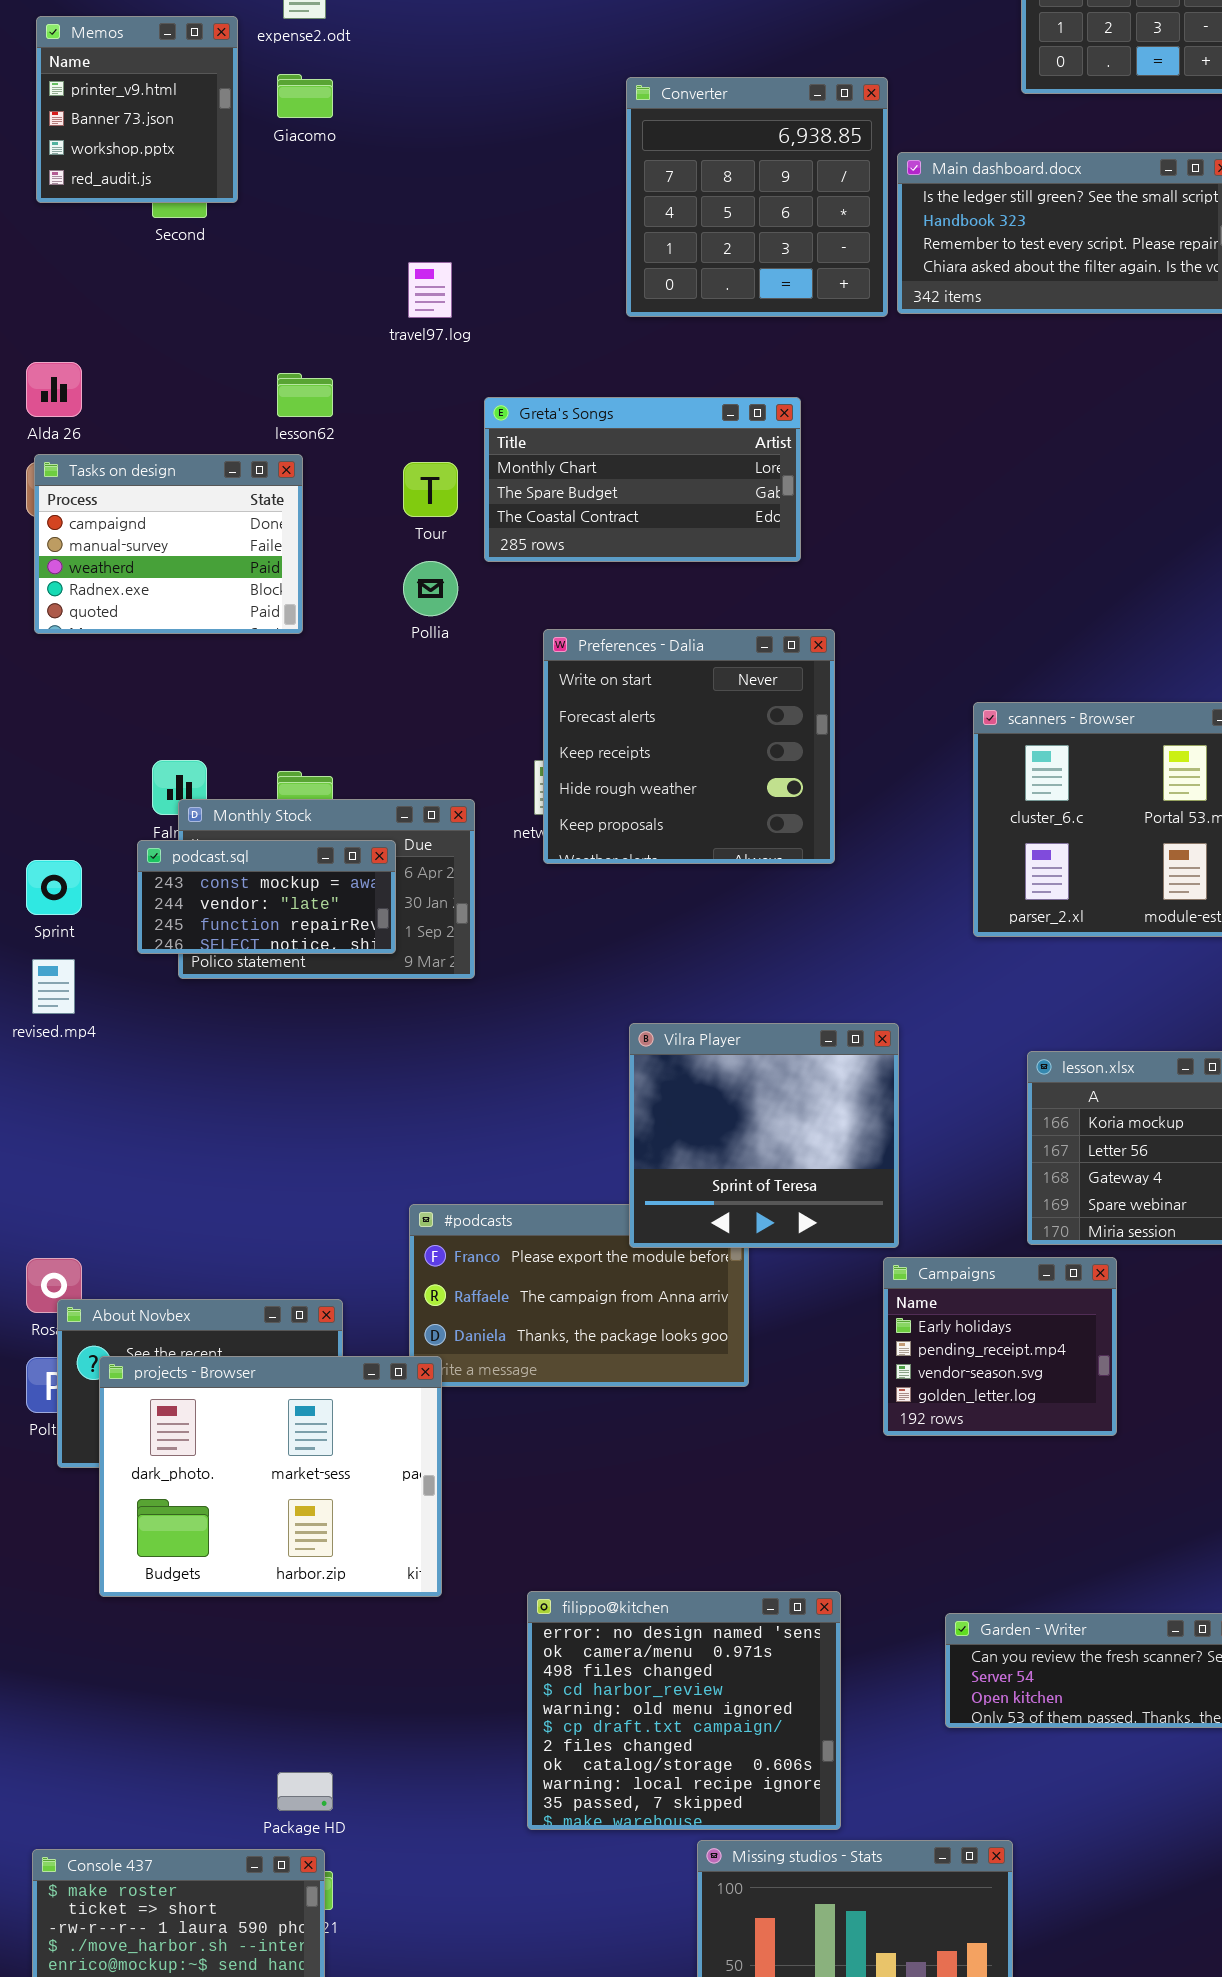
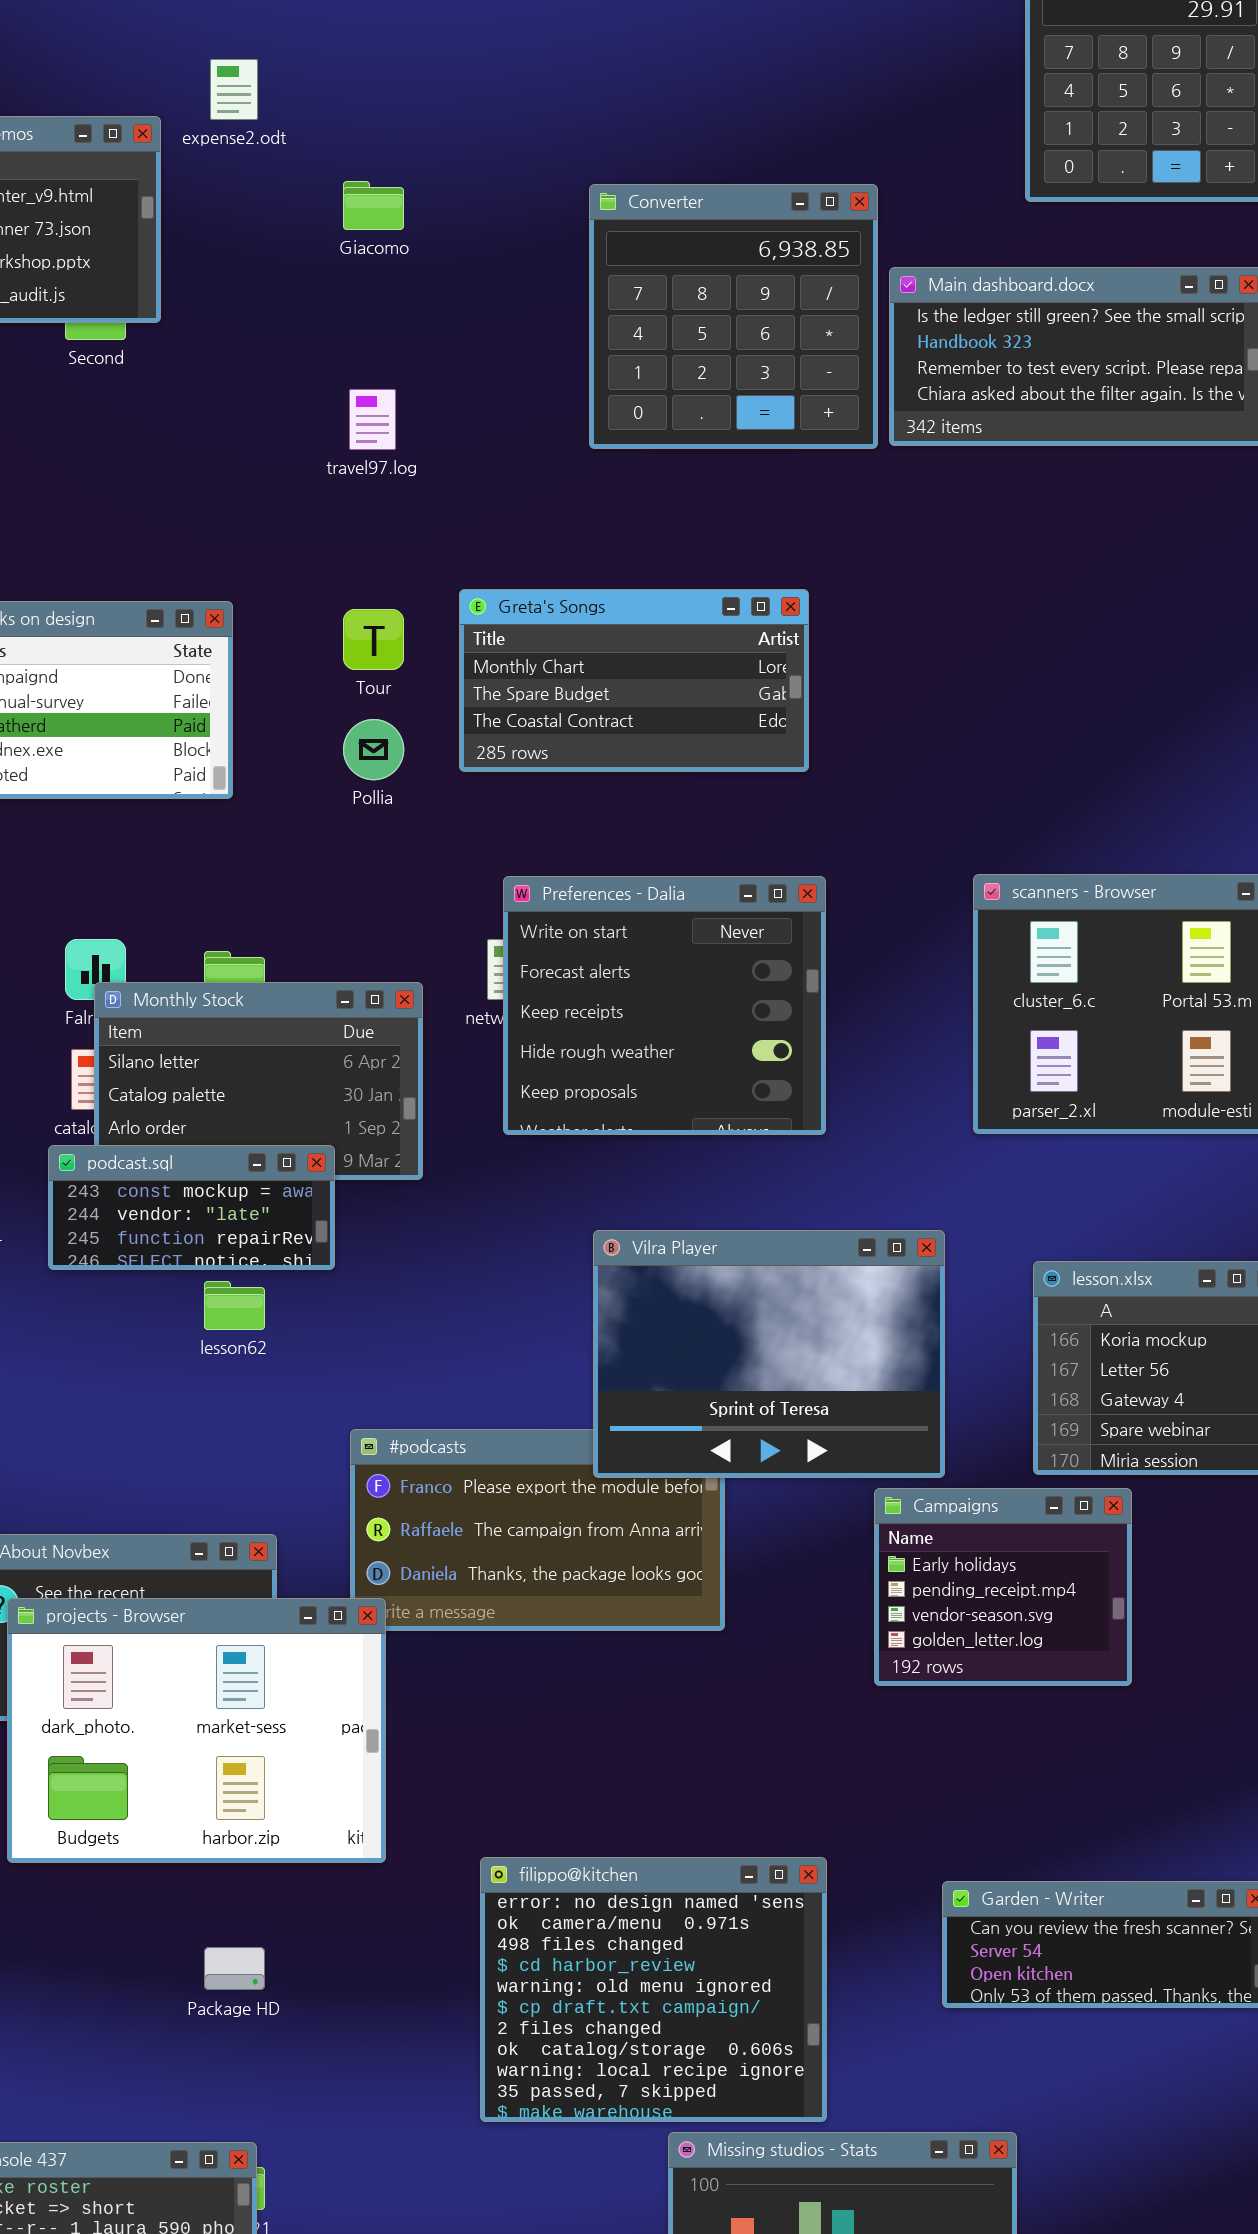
Giacomo: [277,74,333,118] -> [343,181,404,230], moved
lesson62: [277,373,333,417] -> [204,1281,265,1330], moved
Greta's Songs: [484,397,801,562] -> [459,589,809,772], moved
Preferences - Dalia: [543,629,835,864] -> [503,876,826,1135], moved
podcast.sql: [137,840,396,954] -> [48,1145,335,1270], moved
Vilra Player: [629,1023,899,1248] -> [593,1230,945,1478], resized
Package HD: [277,1772,333,1811] -> [204,1947,265,1990], moved

